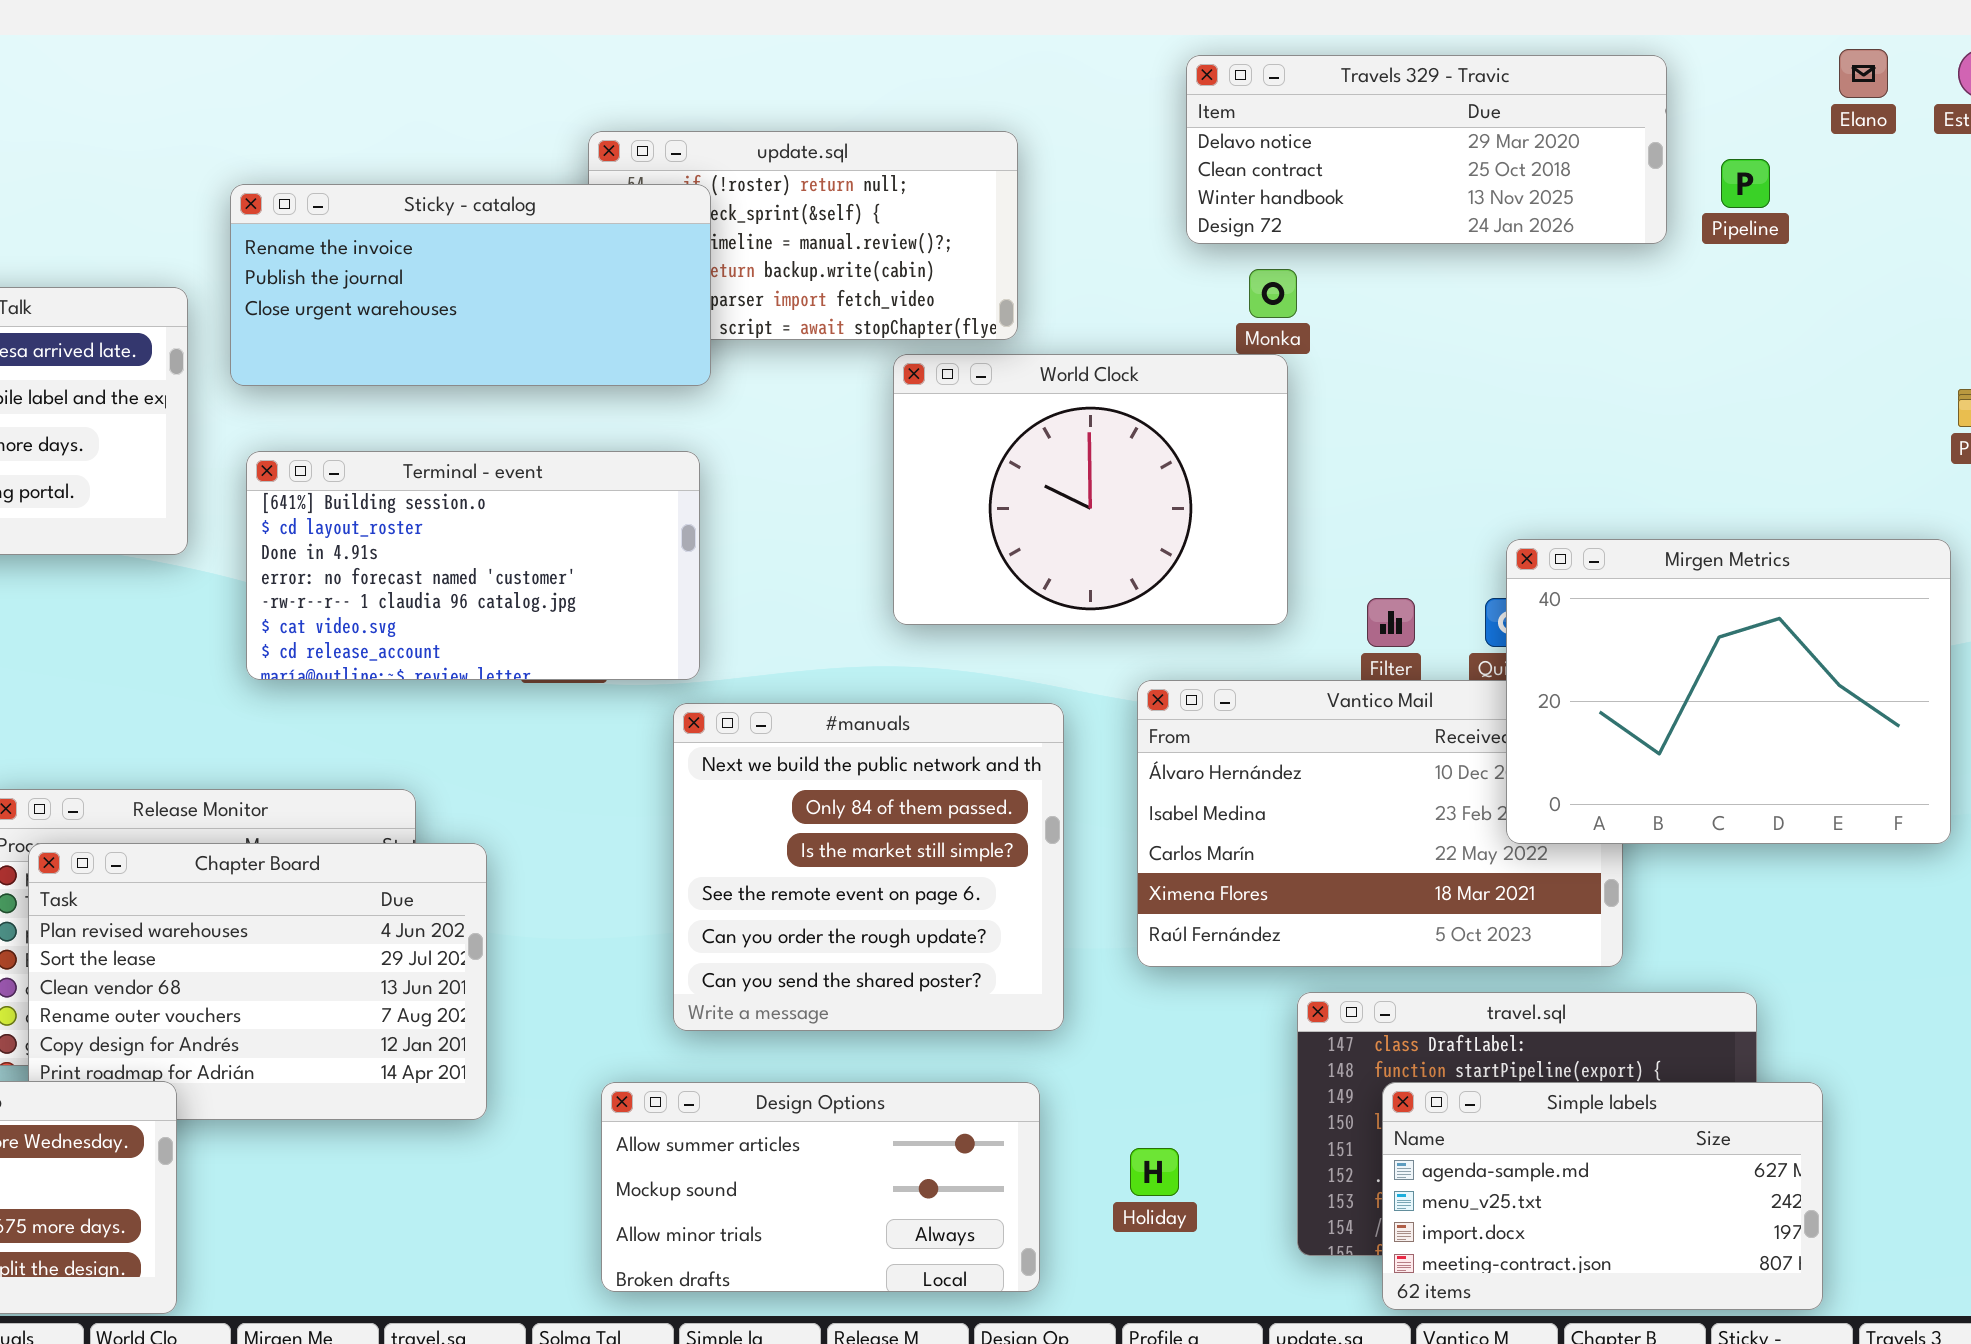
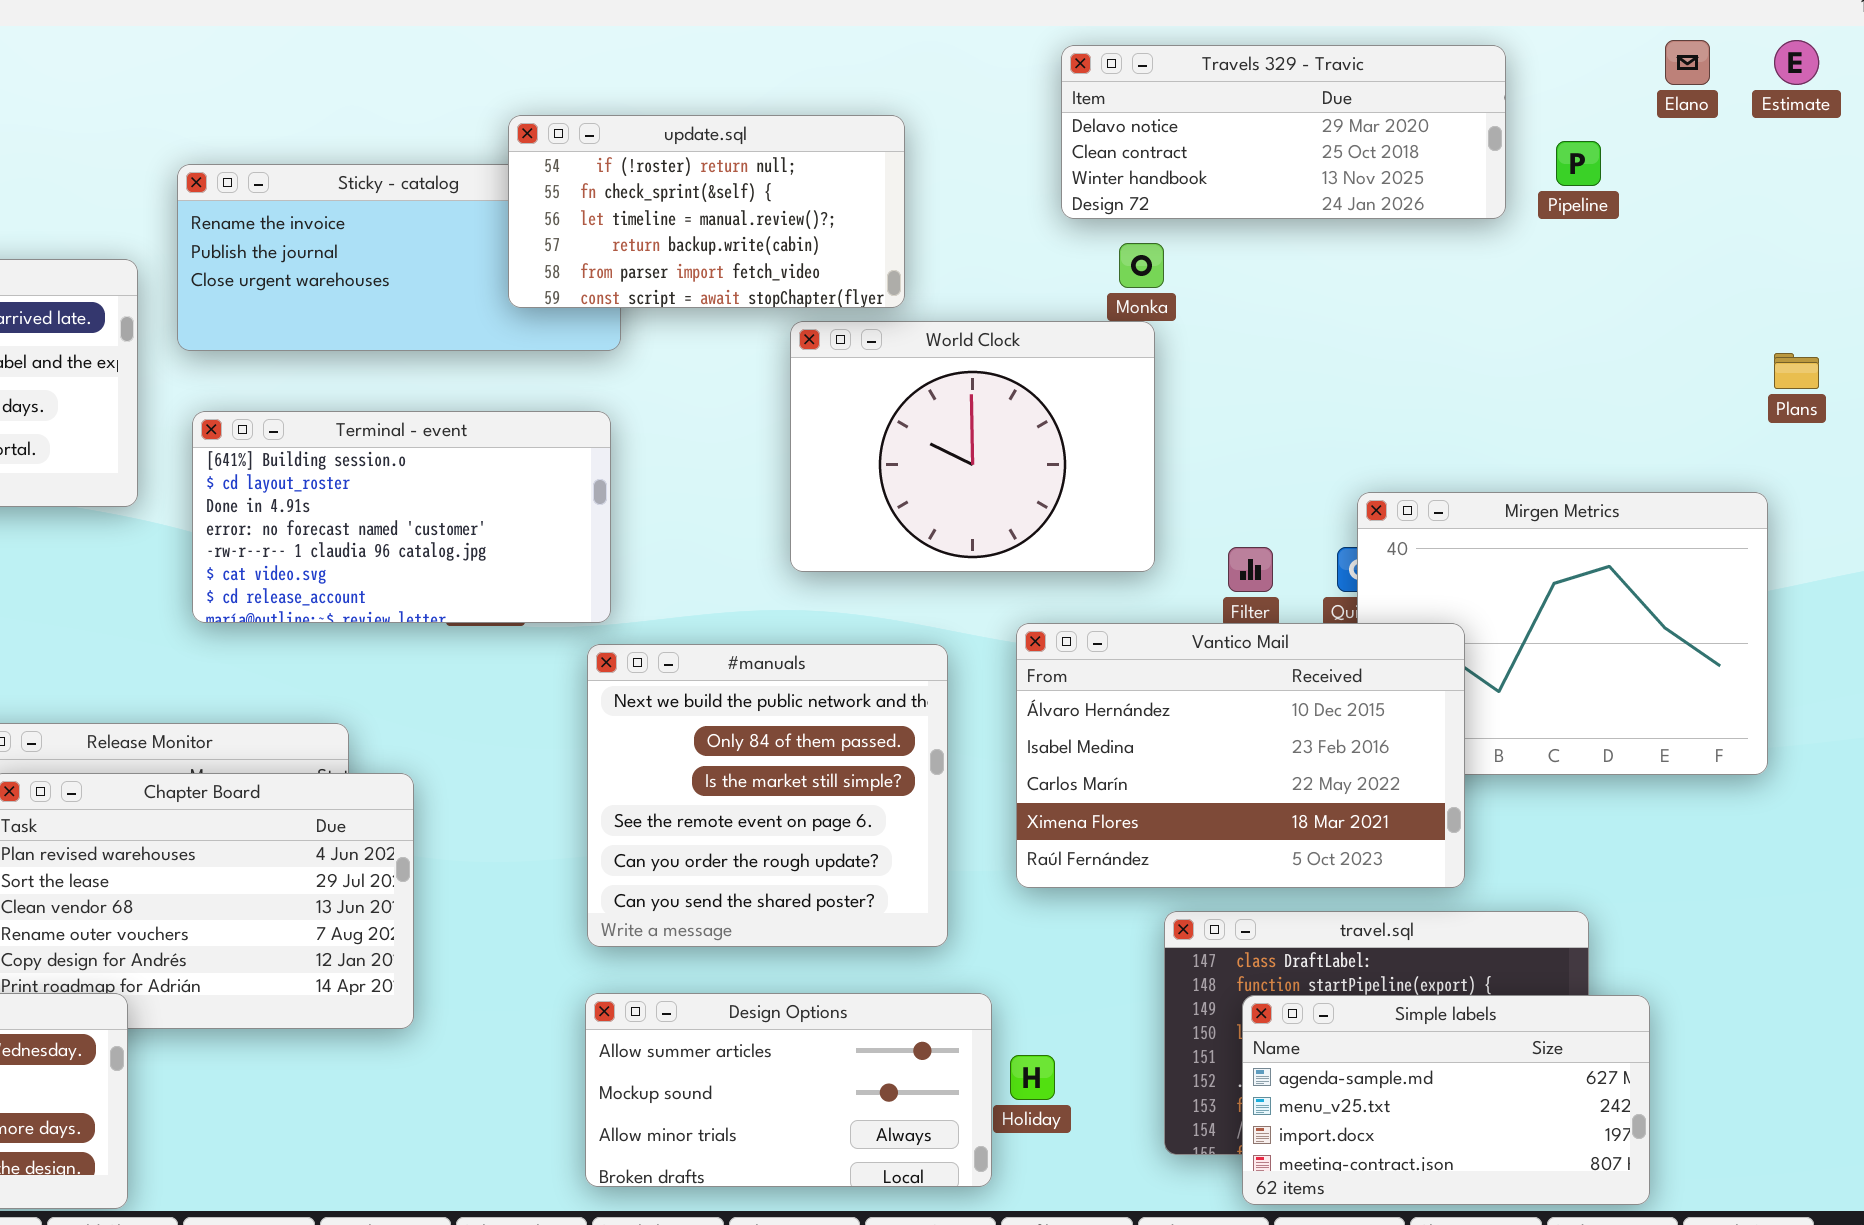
update.sql: [588,131,1018,340] -> [508,115,905,308], raised
Vantico Mail: [1137,680,1623,967] -> [1016,623,1465,888], raised
Design Options: [601,1082,1040,1292] -> [585,993,992,1187], moved

